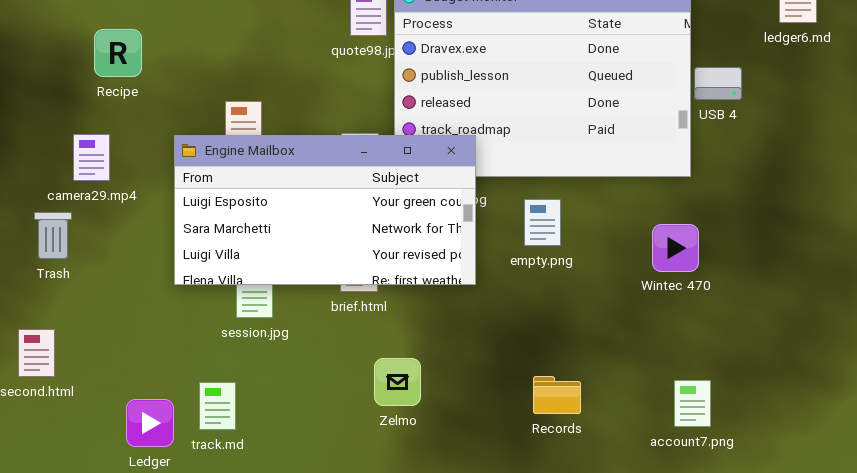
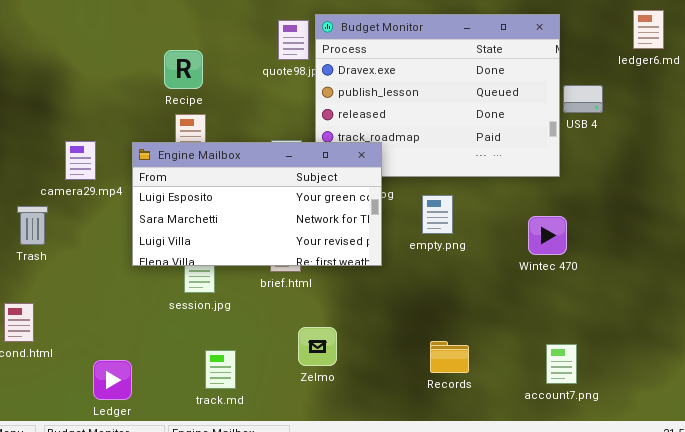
Recipe: [94,29,142,77] -> [164,50,203,89], moved
camera29.mp4: [73,134,110,181] -> [65,141,96,180], moved
track.md: [199,382,236,430] -> [205,350,236,389], moved

